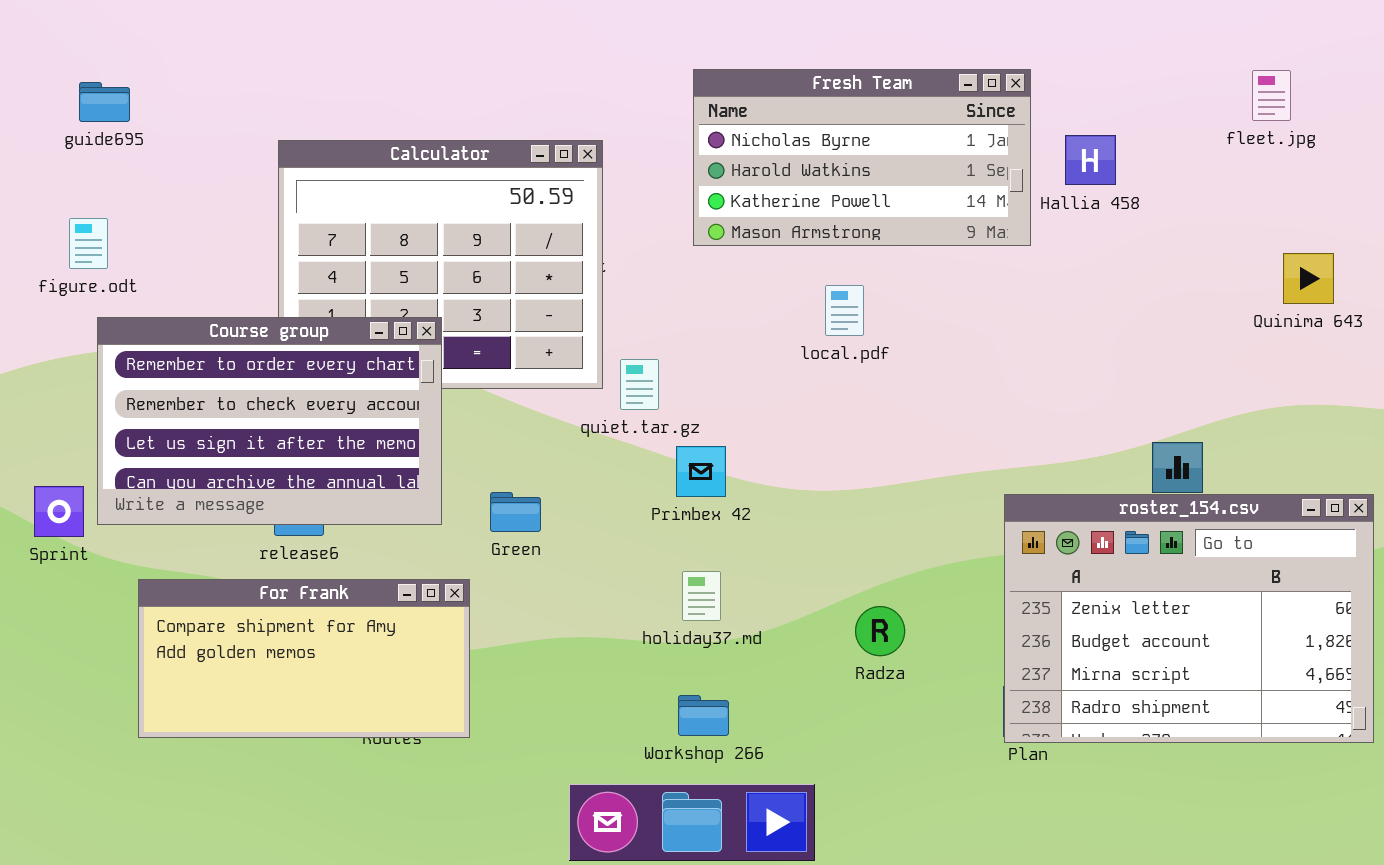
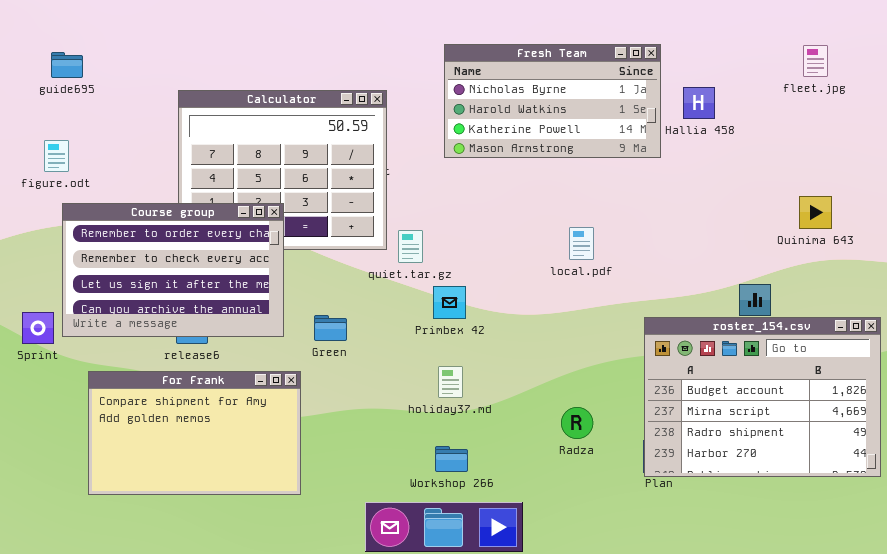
Quinima 643: [1283,253,1334,304] -> [799,196,832,229], moved
local.pdf: [825,285,864,336] -> [569,227,594,260], moved
roster_154.csv: [1004,494,1374,743] -> [644,317,881,477], scrolled down 1 row
For Frank: [138,579,470,738] -> [88,371,301,495], resized
Radza: [855,606,905,656] -> [561,407,593,439], moved

